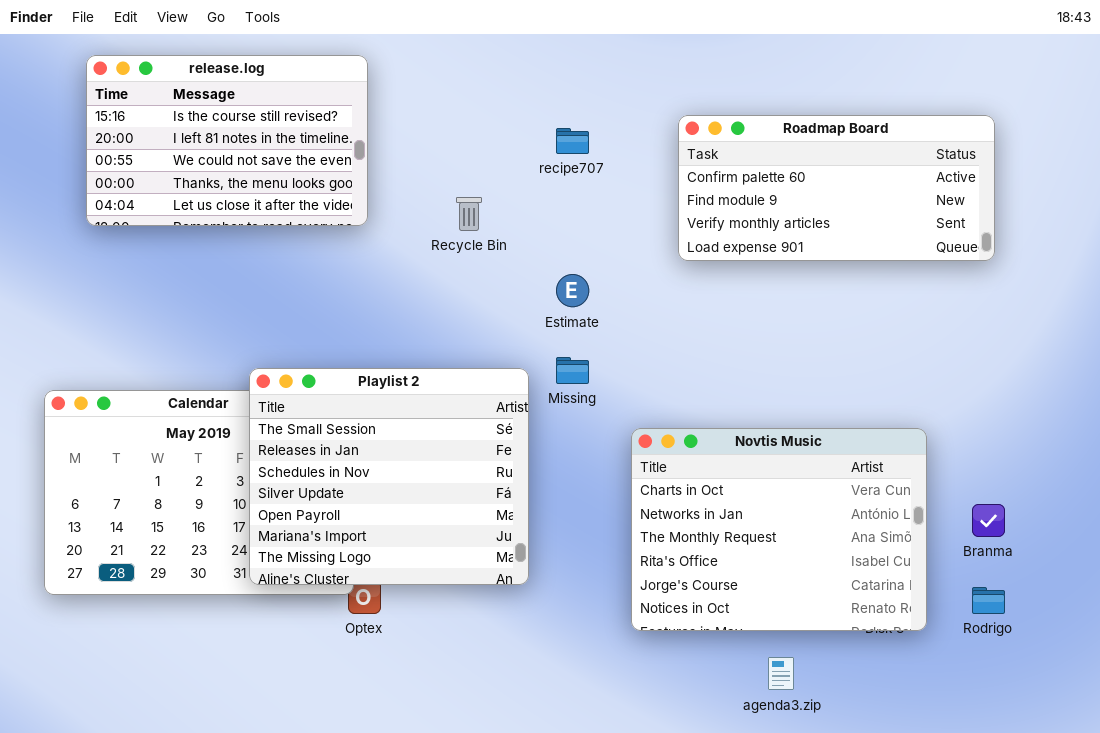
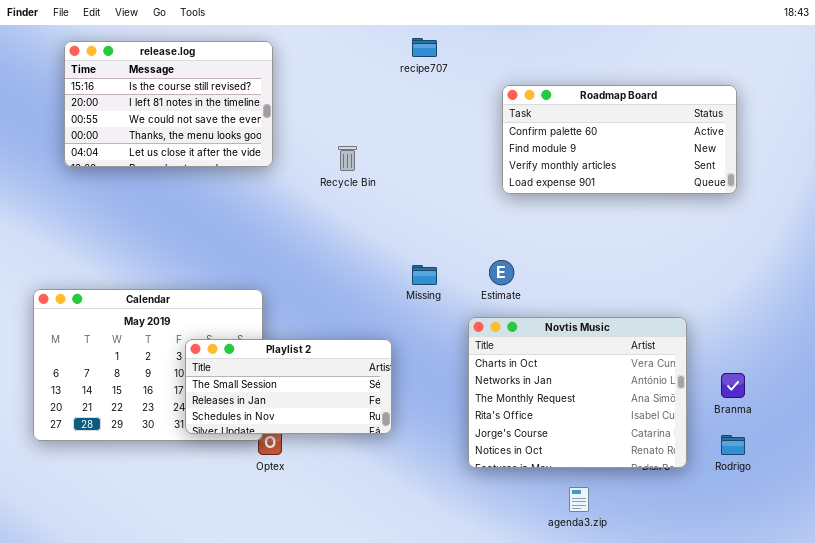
recipe707: [556,128,589,154] -> [412,38,437,57], moved
Estimate: [556,274,589,307] -> [489,260,514,285], moved
Playlist 2: [249,368,529,585] -> [185,339,392,434], resized

